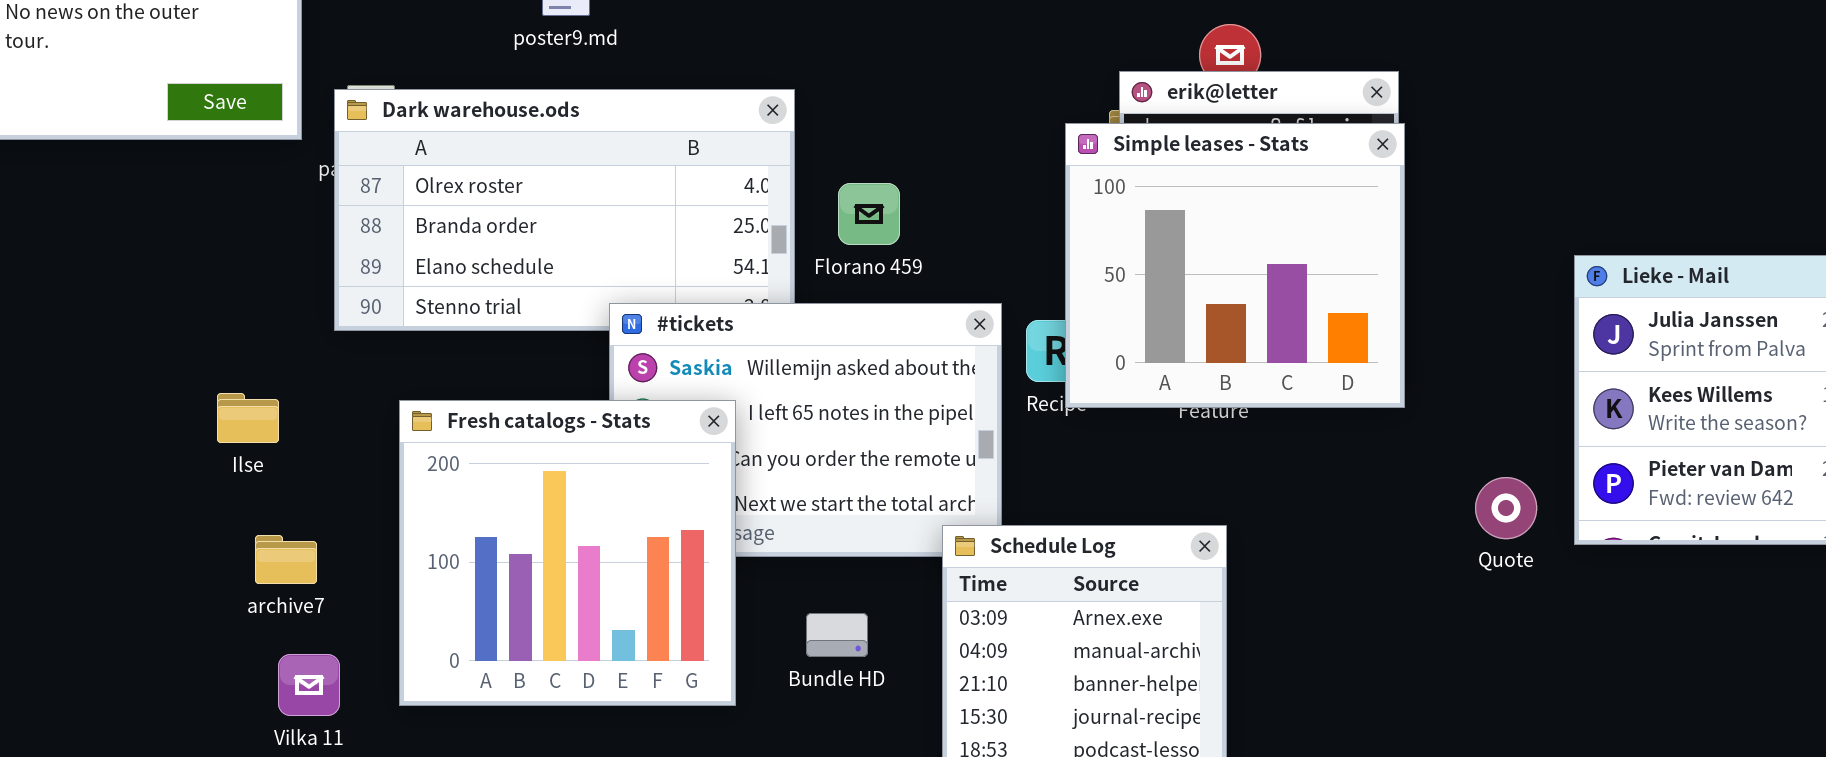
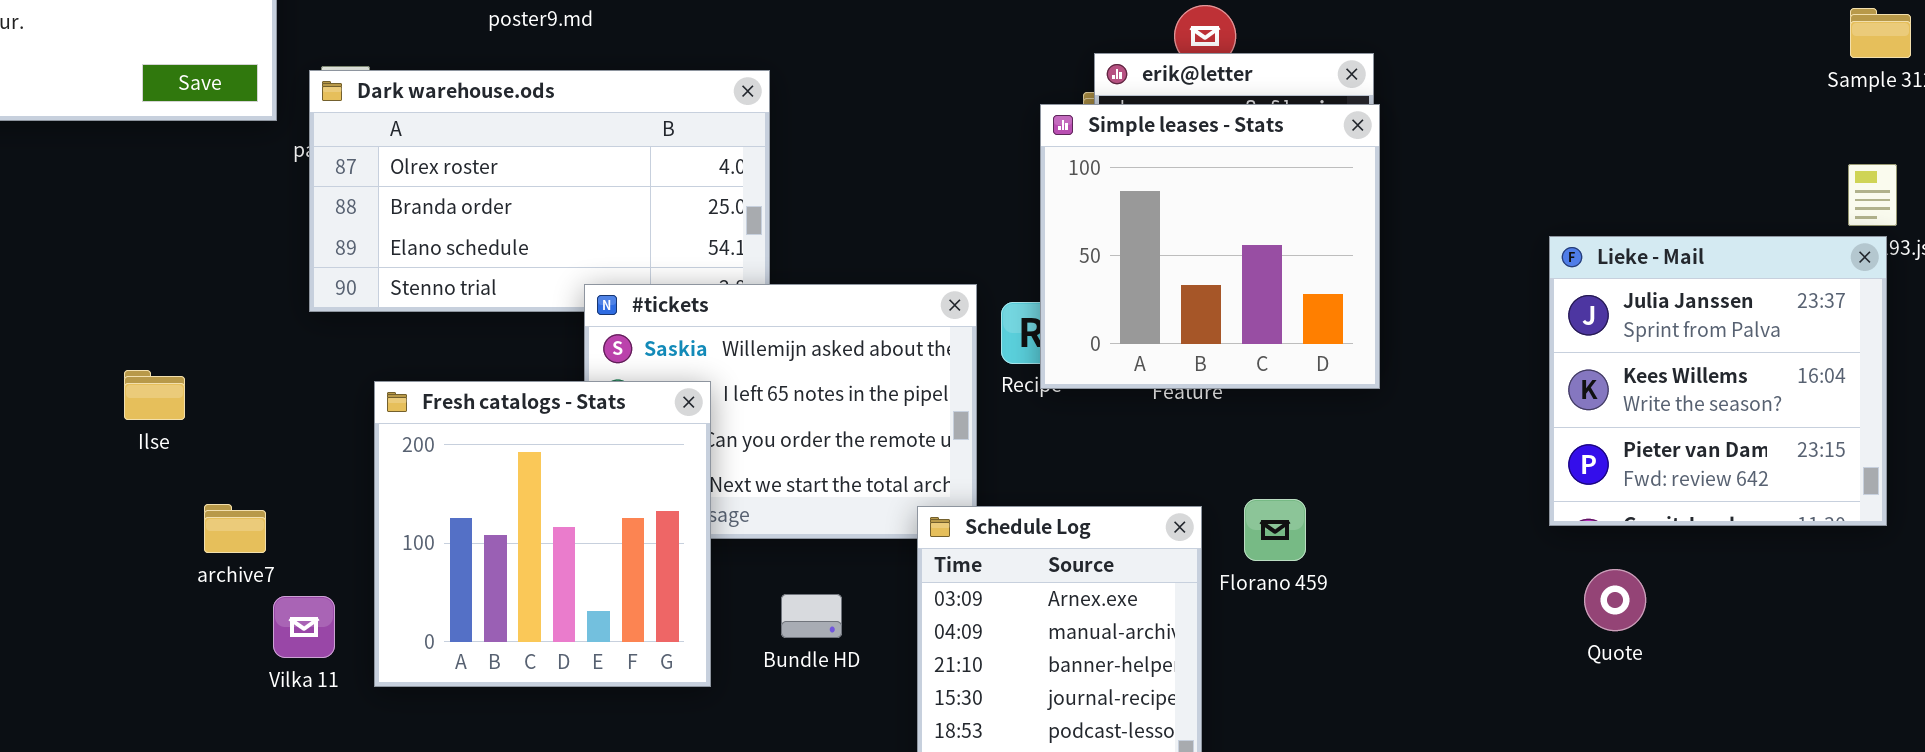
Florano 459: [838,183,900,245] -> [1244,499,1306,561], moved
Ilse: [217,393,279,443] -> [124,370,185,420], moved
Quote: [1475,477,1537,539] -> [1584,569,1646,631], moved
archive7: [255,535,317,584] -> [204,504,266,553], moved
Vilka 11: [278,654,340,716] -> [273,596,335,658], moved

